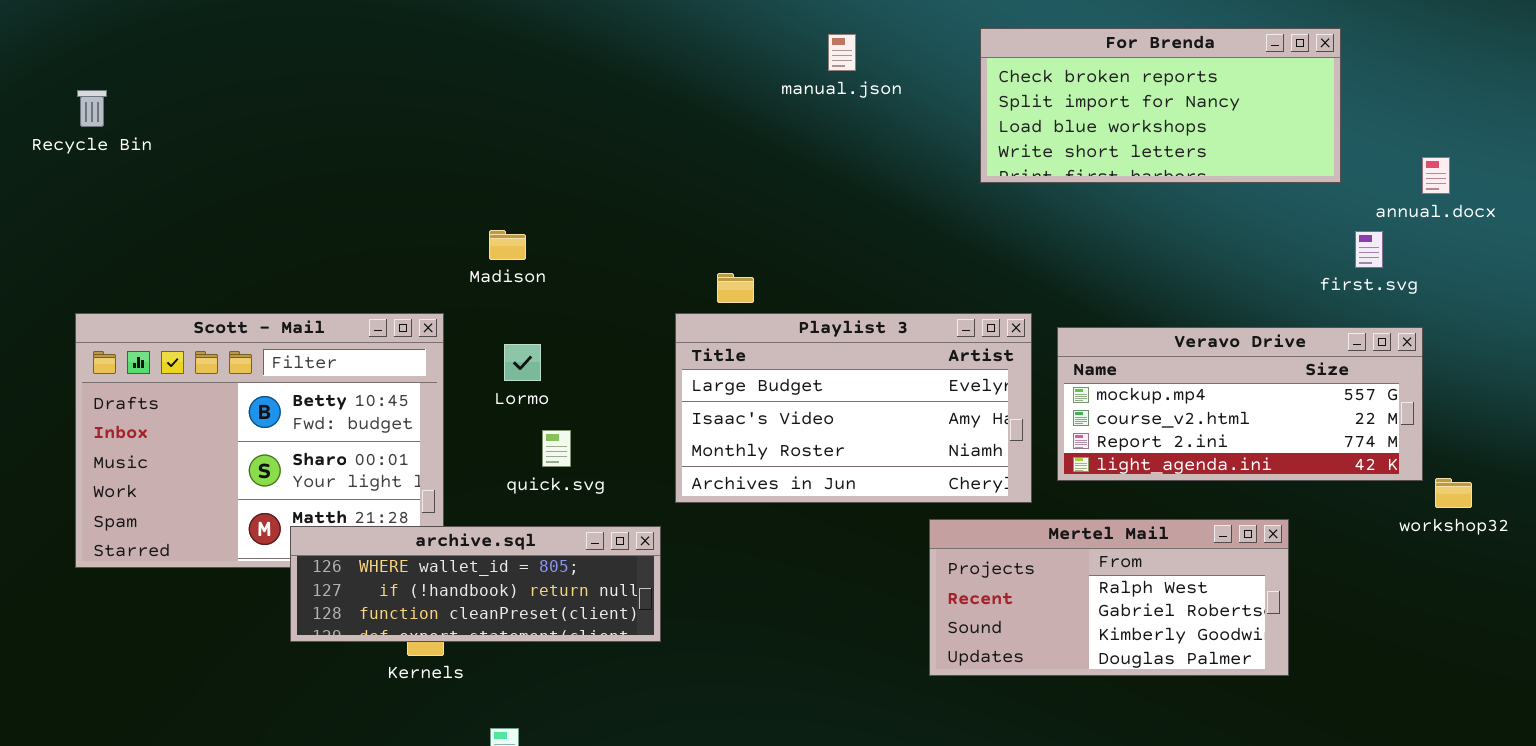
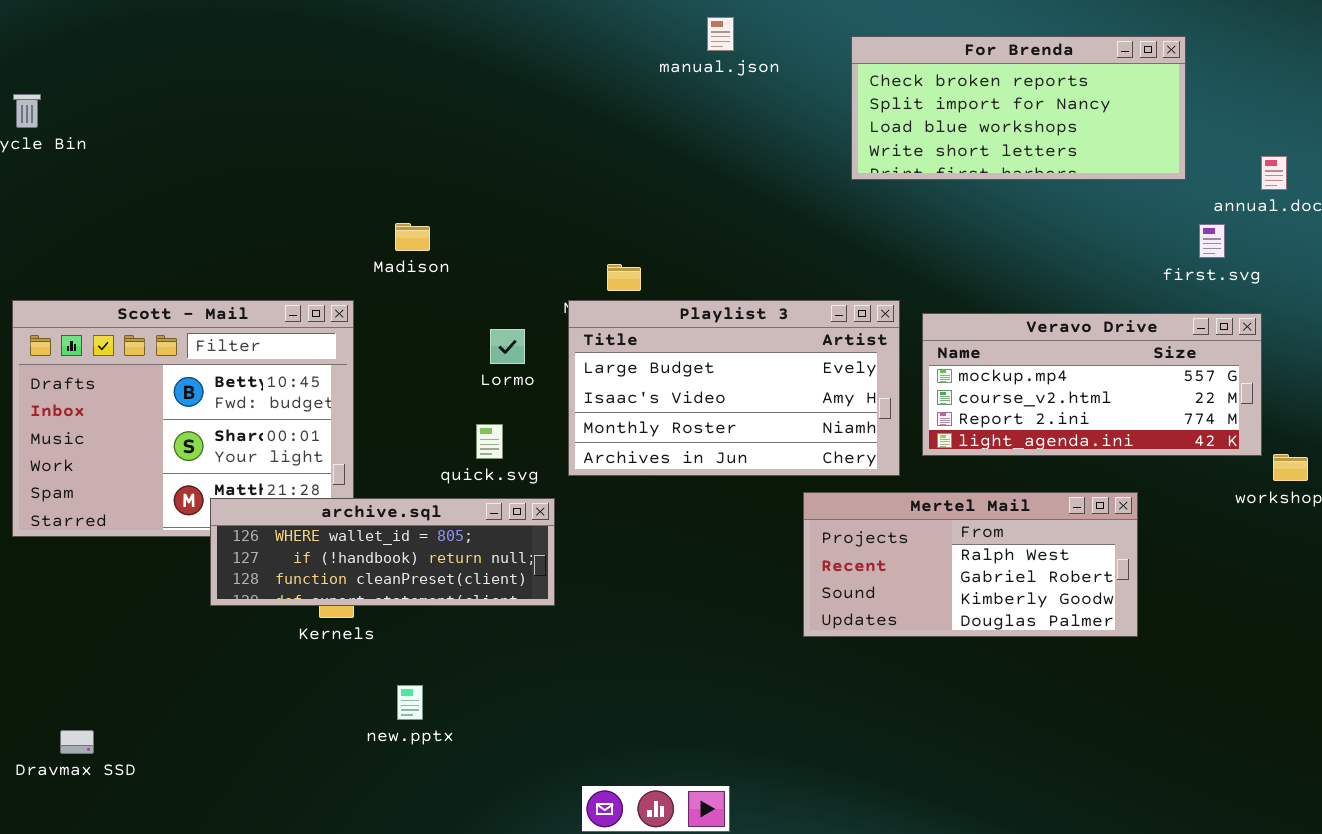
manual.json: [828,34,856,71] -> [707,17,734,51], moved
Lormo: [504,344,541,381] -> [490,329,525,364], moved
quick.svg: [542,430,571,467] -> [476,424,503,459], moved

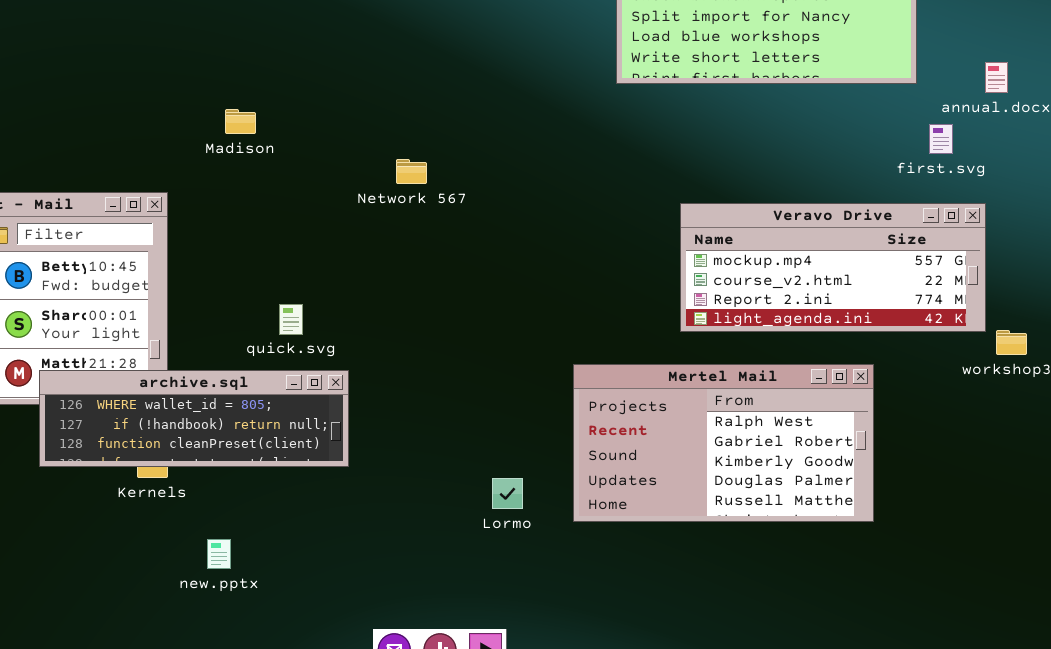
Madison: [395,223,430,251] -> [225,109,256,134], moved
Playlist 3: [568,300,900,476] -> none, closed
Lormo: [490,329,525,364] -> [492,478,523,509], moved
Mertel Mail: [803,492,1138,637] -> [573,364,874,522], resized

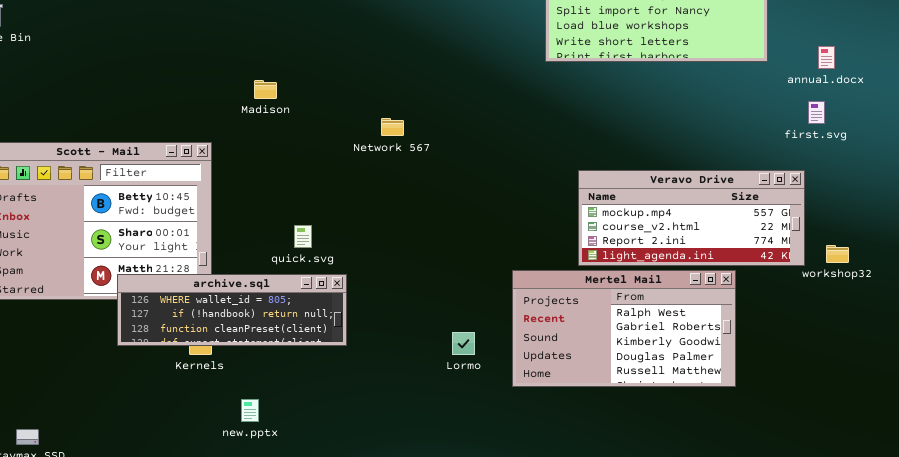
first.svg: [929,124,953,154] -> [808,101,825,124], moved
Veravo Drive: [680,203,986,332] -> [578,170,805,266], moved
Lormo: [492,478,523,509] -> [452,332,475,355], moved

